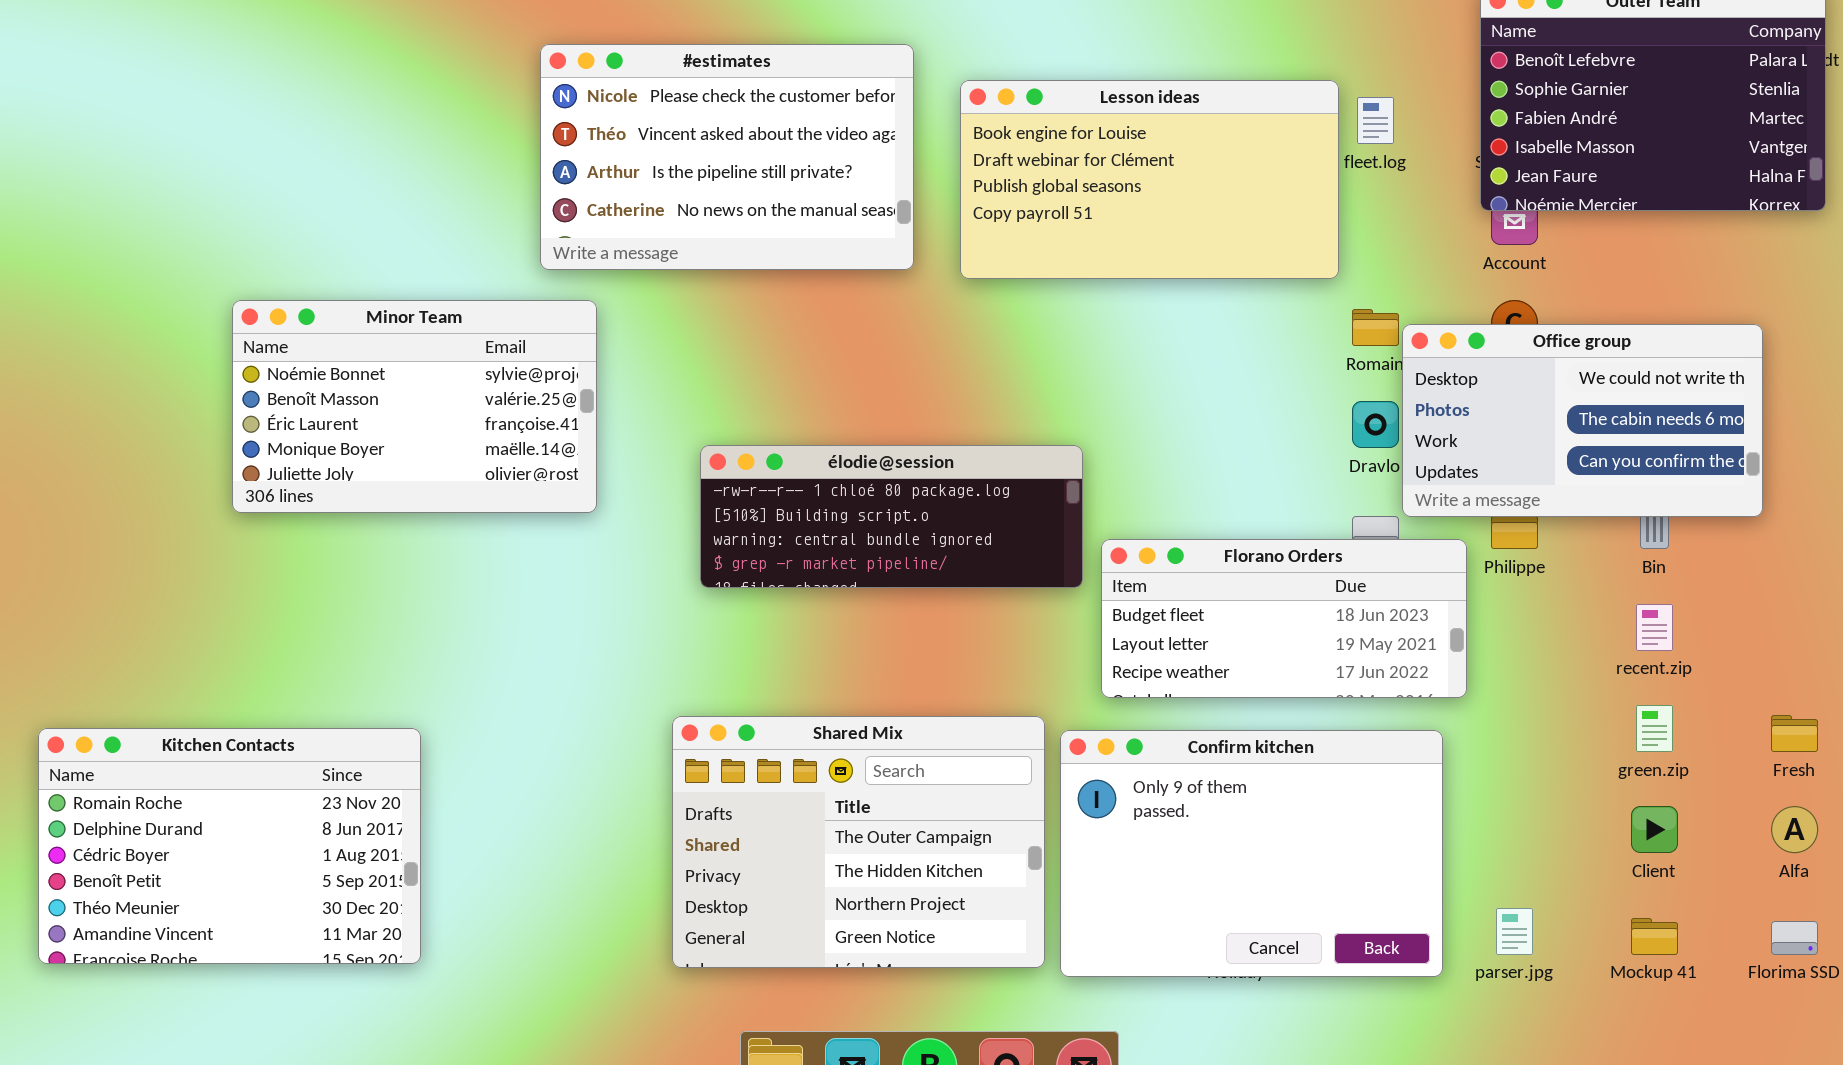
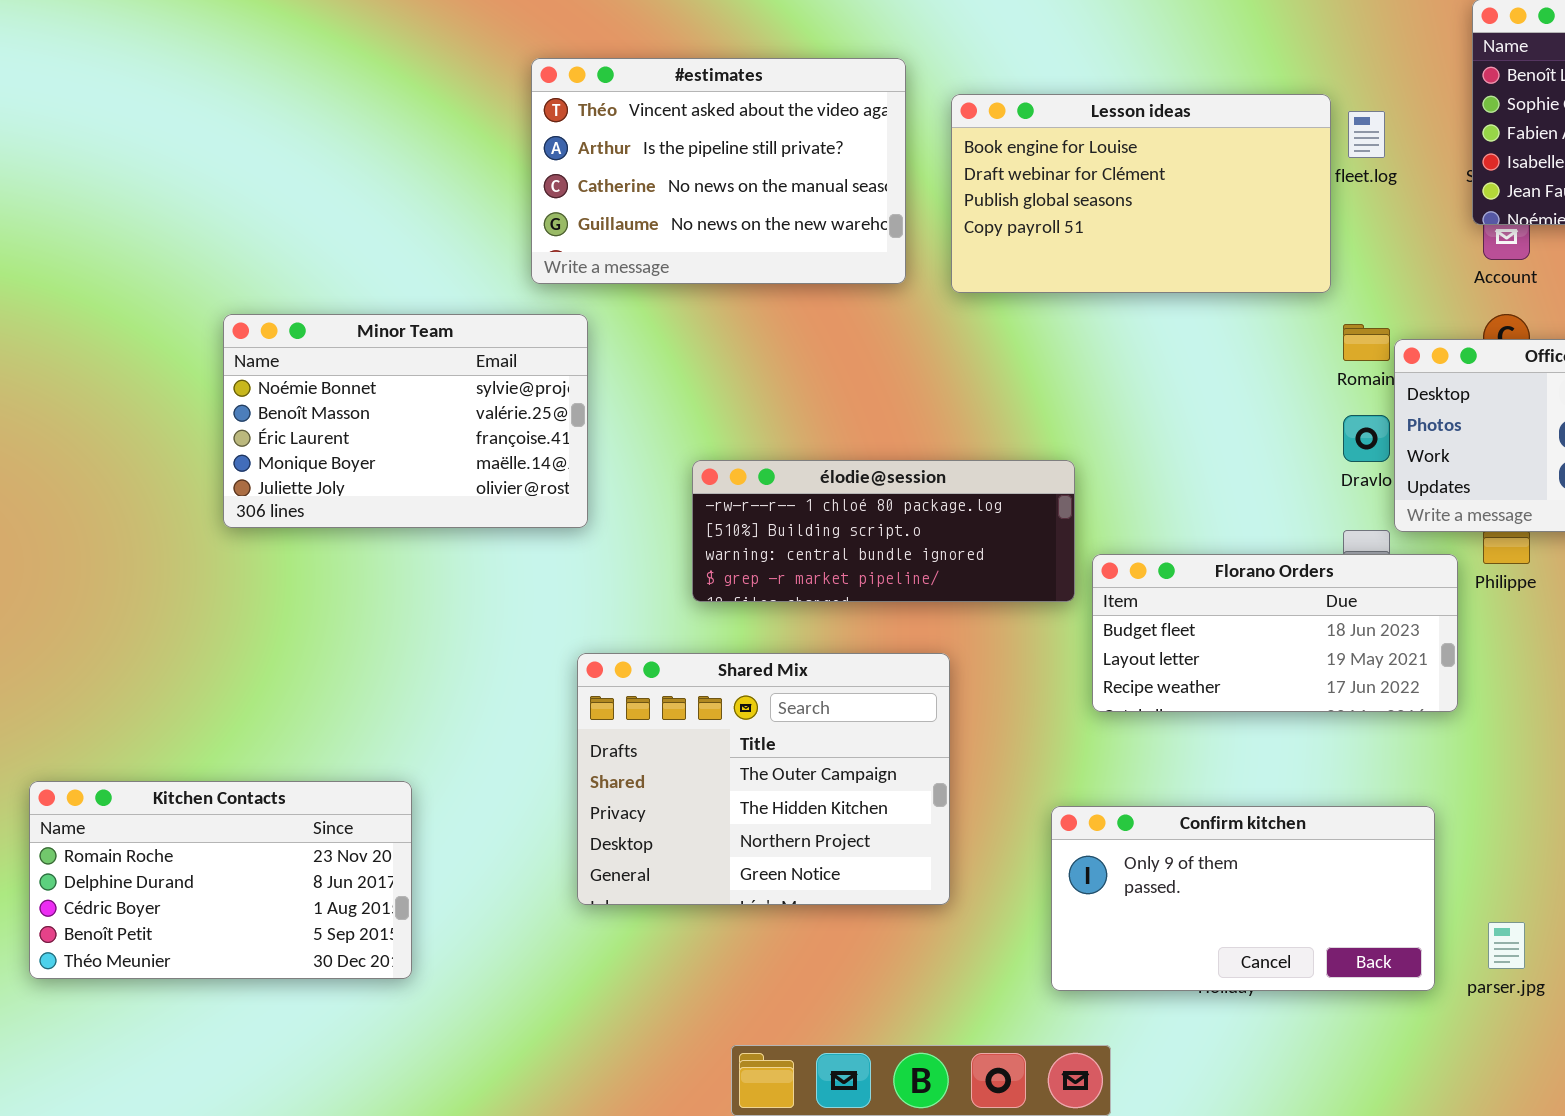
#estimates: [540,44,914,270] -> [531,58,906,284], scrolled down 1 row
Shared Mix: [672,716,1045,968] -> [577,653,950,905], moved
Kitchen Contacts: [38,728,421,964] -> [29,781,412,979], resized
Confirm kitchen: [1060,730,1443,977] -> [1051,806,1435,991], resized

